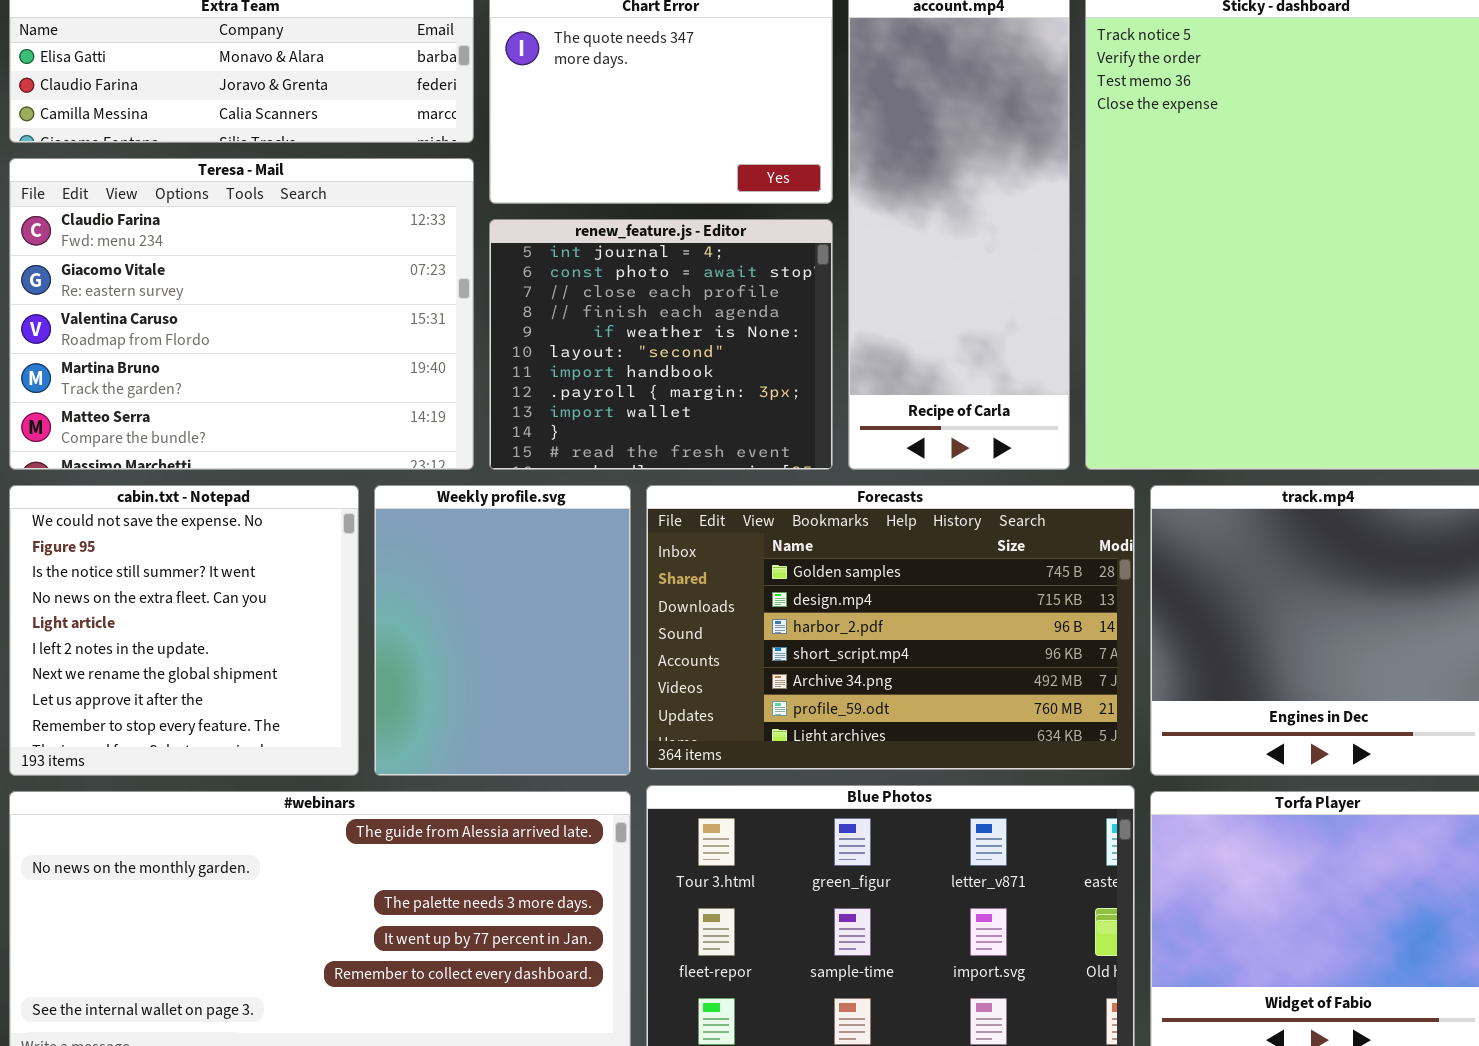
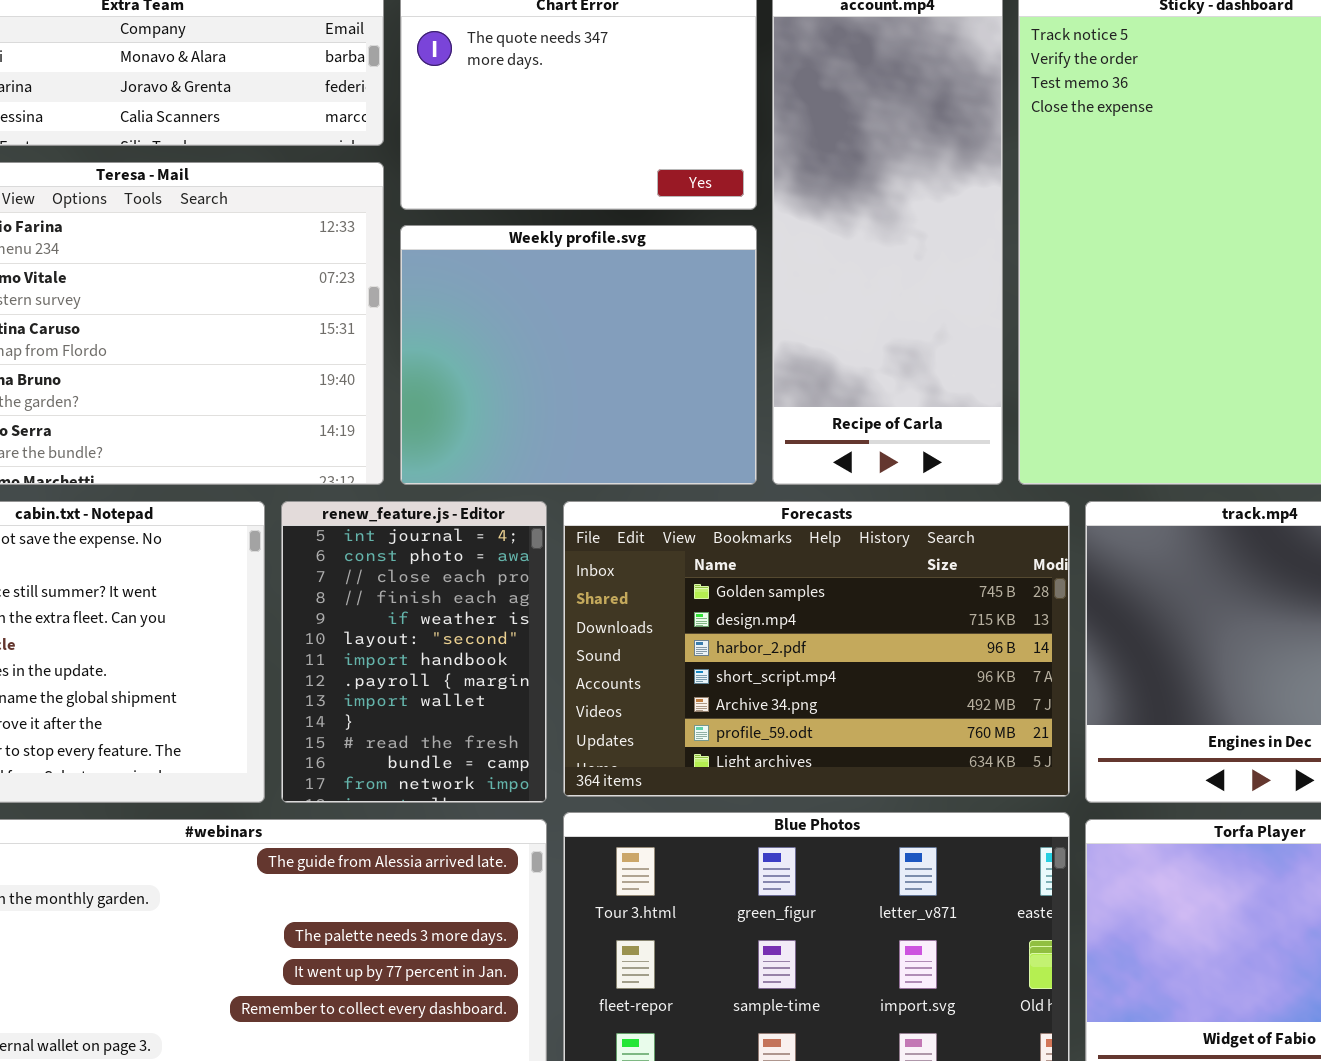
renew_feature.js - Editor: [489,219,833,470] -> [281,501,547,803], moved, resized
Weekly profile.svg: [374,485,631,776] -> [400,225,757,485], moved, resized

